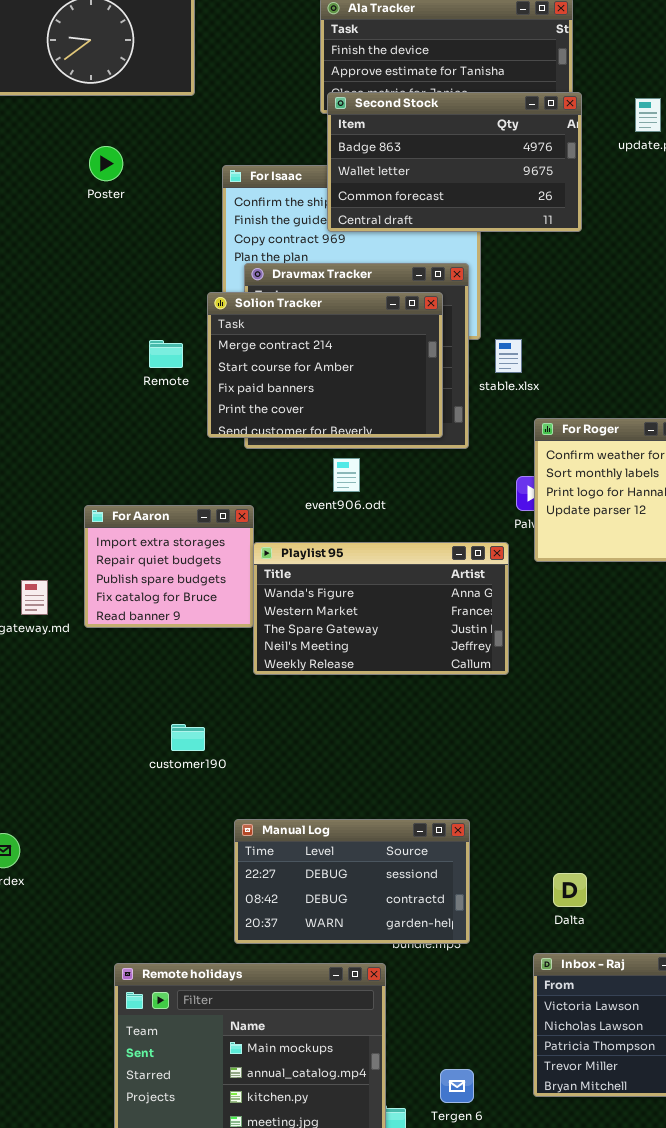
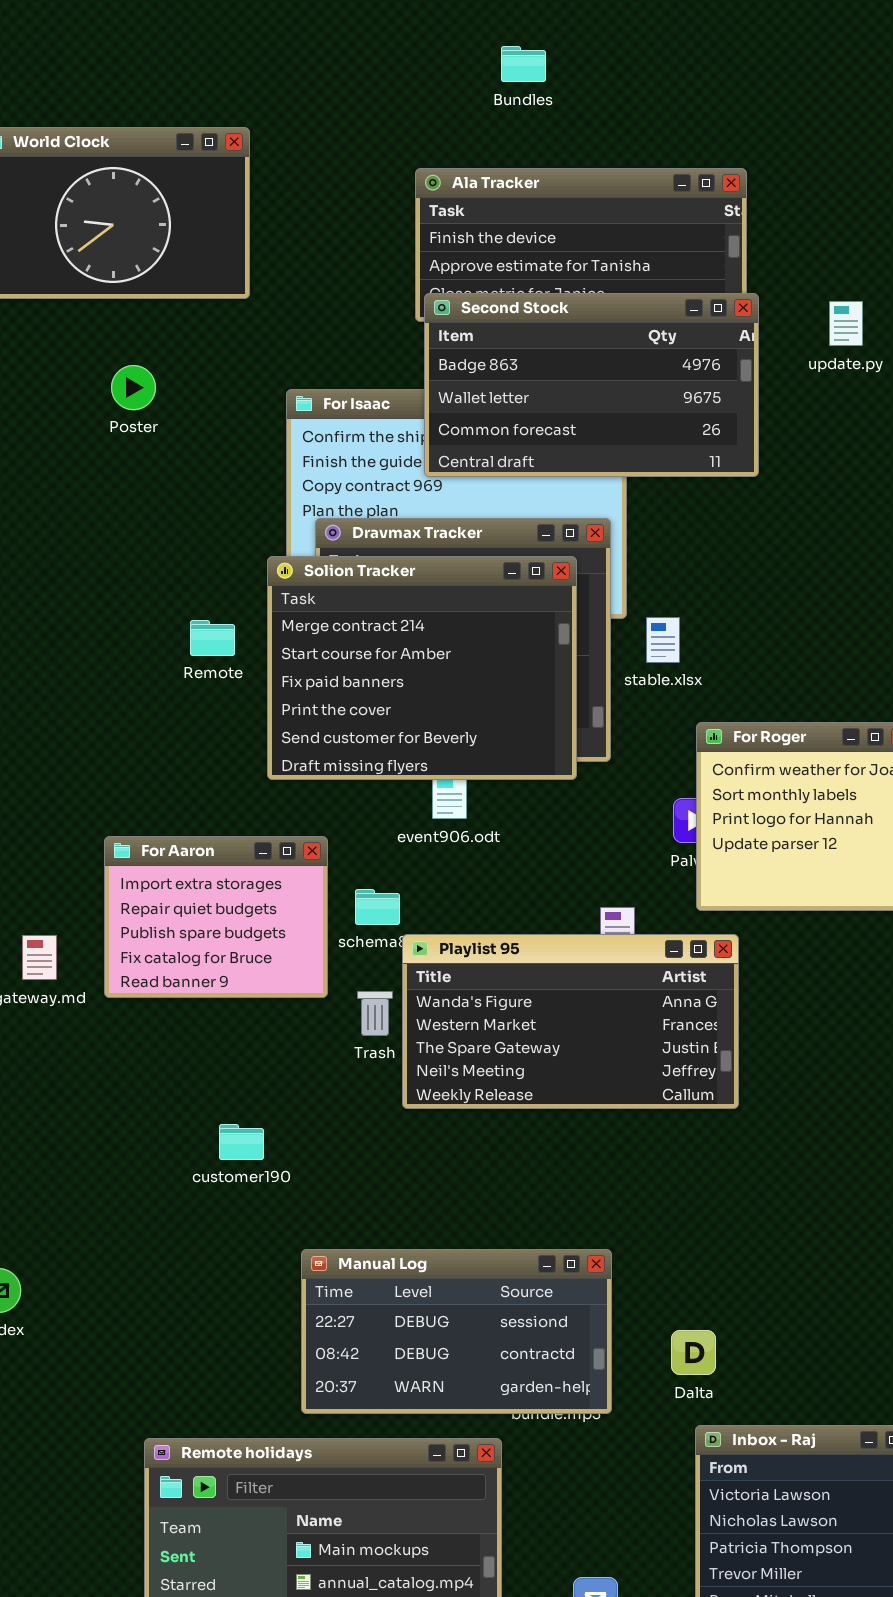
Solion Tracker: [207,292,443,438] -> [267,556,577,780], resized
Playlist 95: [253,542,509,675] -> [402,934,739,1109], moved
Dalta: [553,873,587,907] -> [671,1330,716,1375], moved

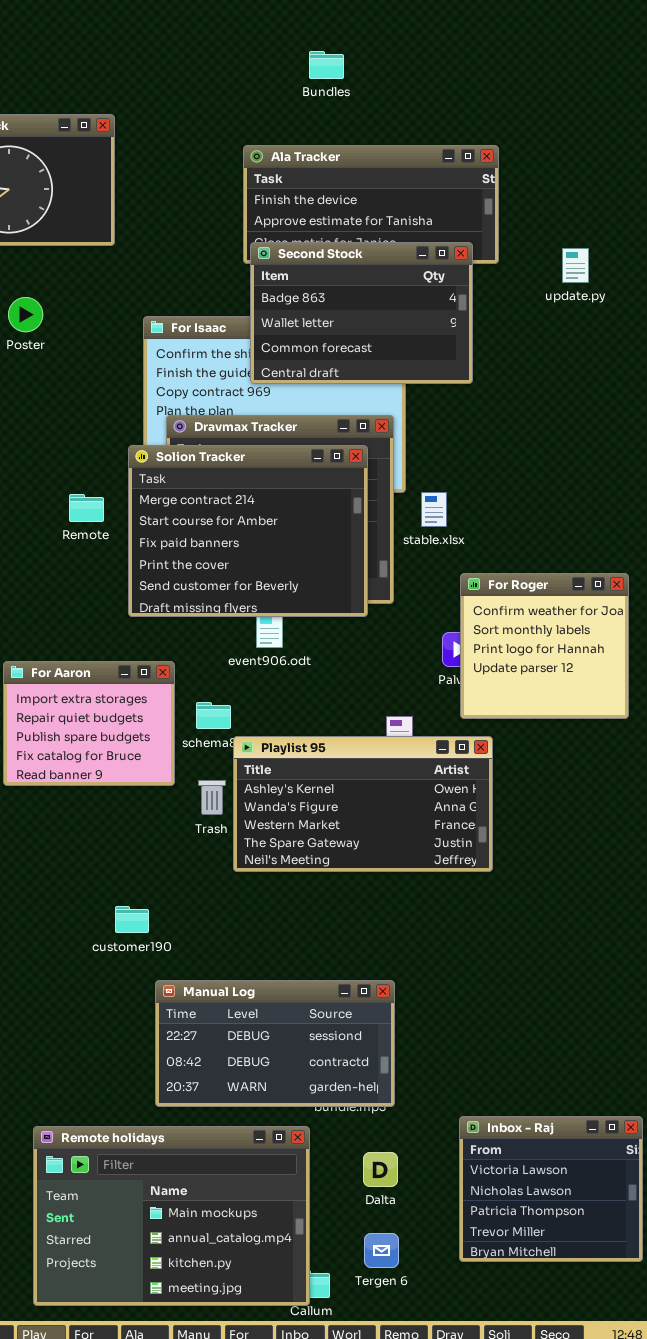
Second Stock: [424,293,759,477] -> [250,242,473,384], resized
Playlist 95: [402,934,739,1109] -> [233,736,493,872], scrolled up 1 row
customer190: [219,1124,264,1160] -> [115,906,149,933], moved
Dalta: [671,1330,716,1375] -> [363,1152,398,1187], moved

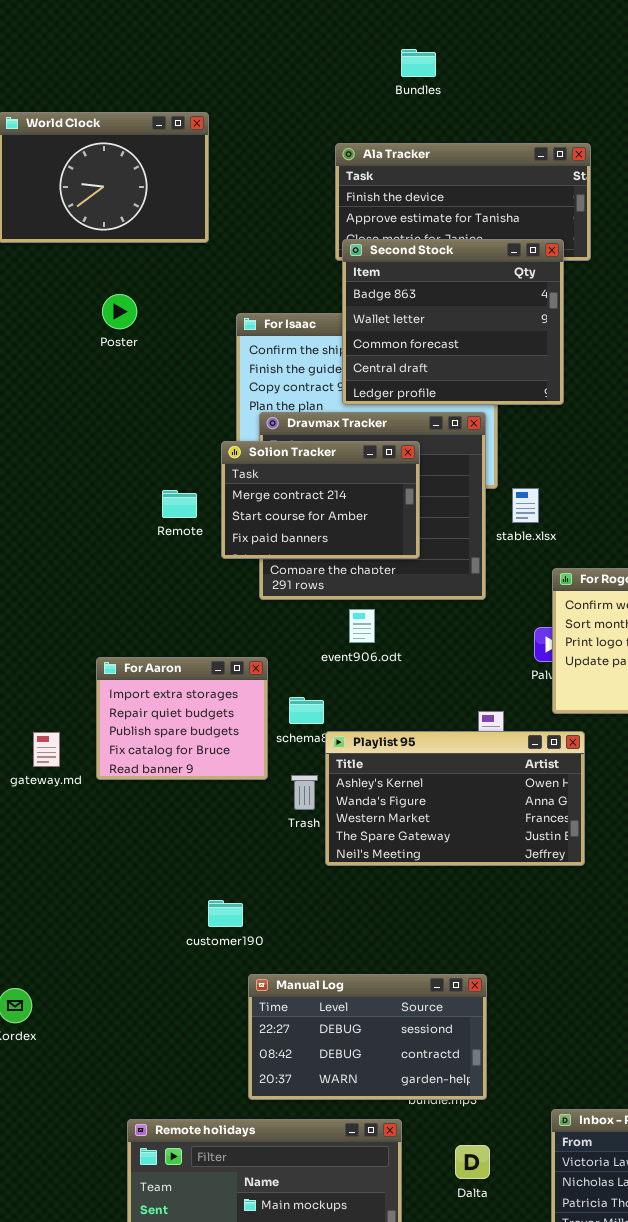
Second Stock: [250,242,473,384] -> [342,239,564,405], resized
Solion Tracker: [128,445,368,617] -> [221,441,420,559], resized

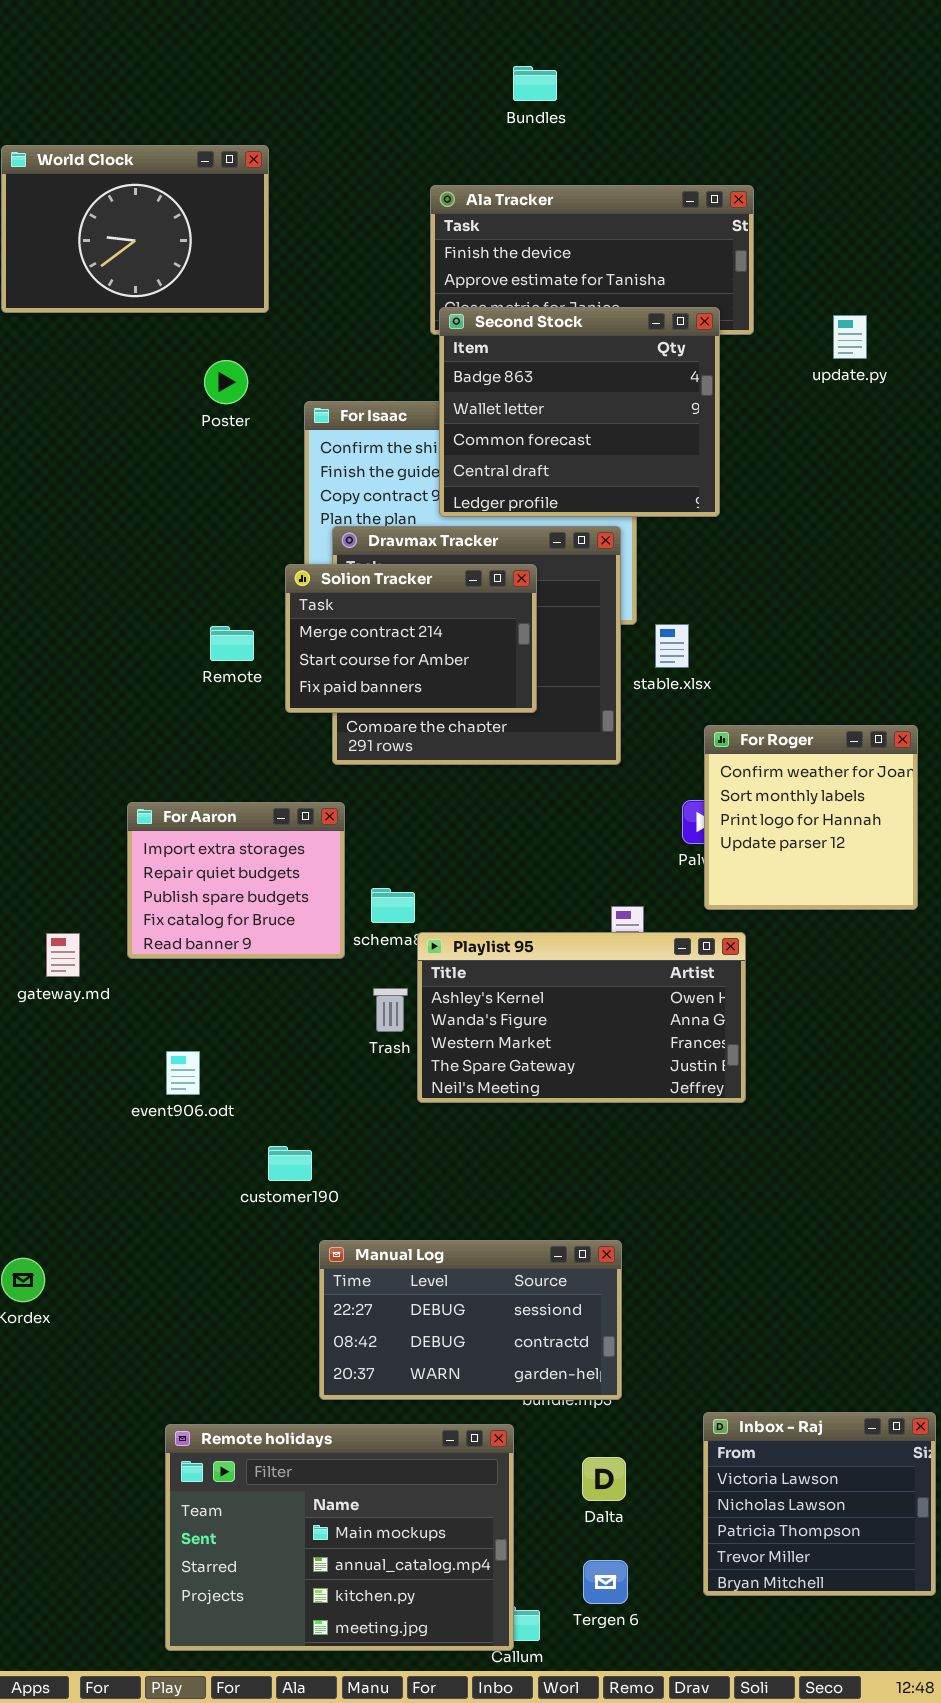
Poster: [102,294,137,329] -> [204,360,248,404], moved
event906.odt: [349,609,375,643] -> [166,1051,200,1095], moved
For Aaron: [96,657,268,780] -> [127,802,345,959], moved

